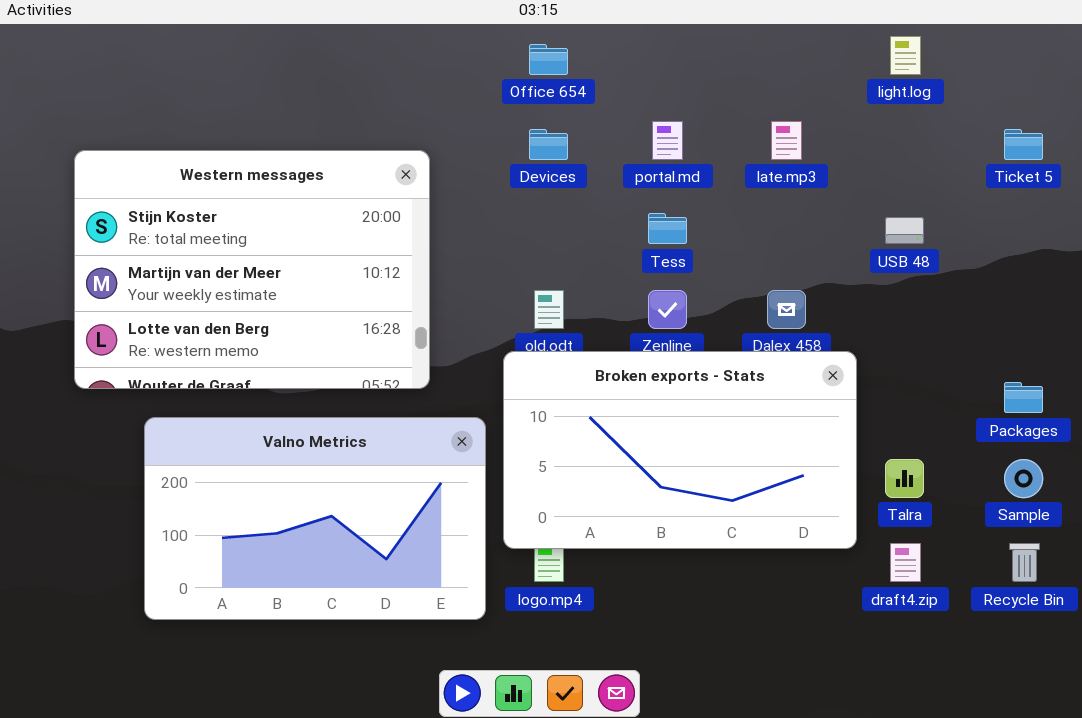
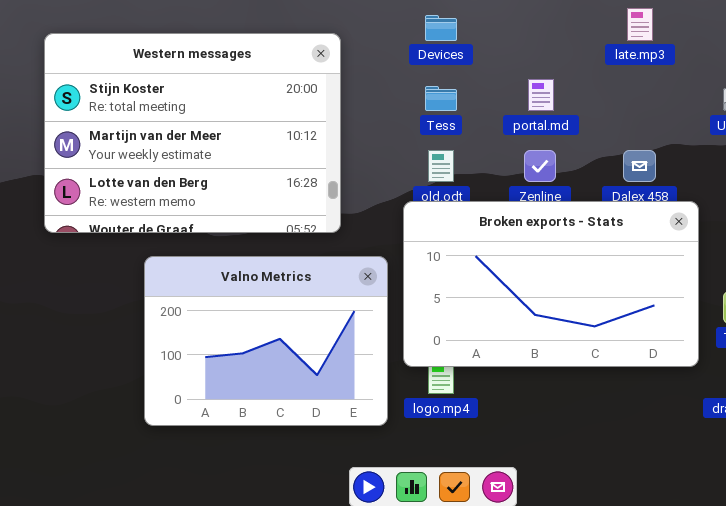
portal.md: [652,121,683,160] -> [528,79,554,111], moved
Tess: [648,213,687,244] -> [425,86,457,111], moved
Valno Metrics: [144,417,486,620] -> [144,256,388,426], resized

